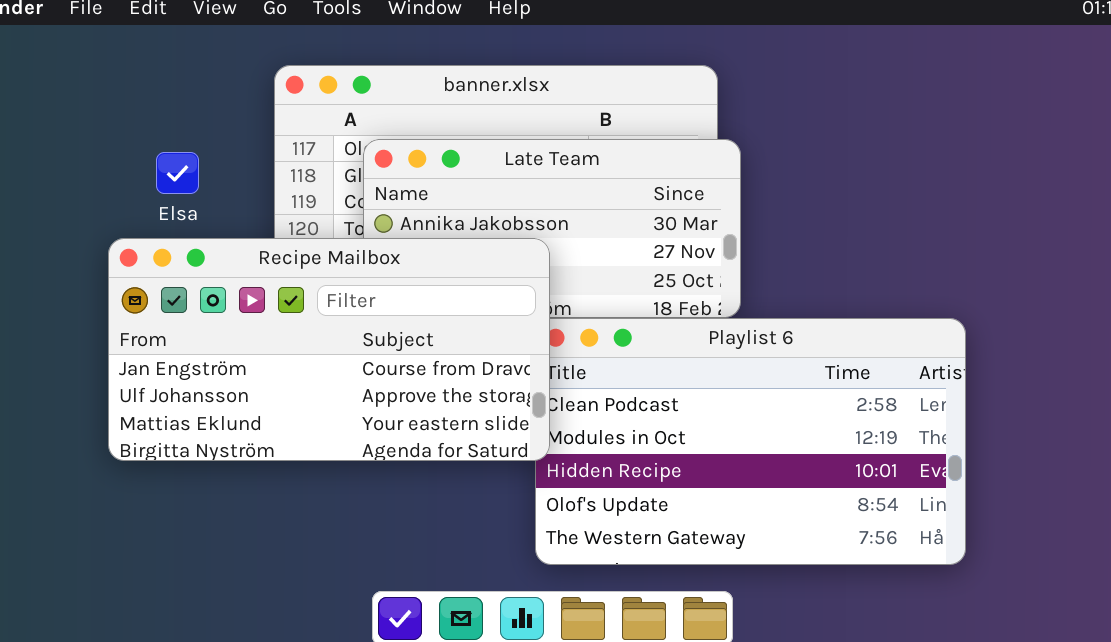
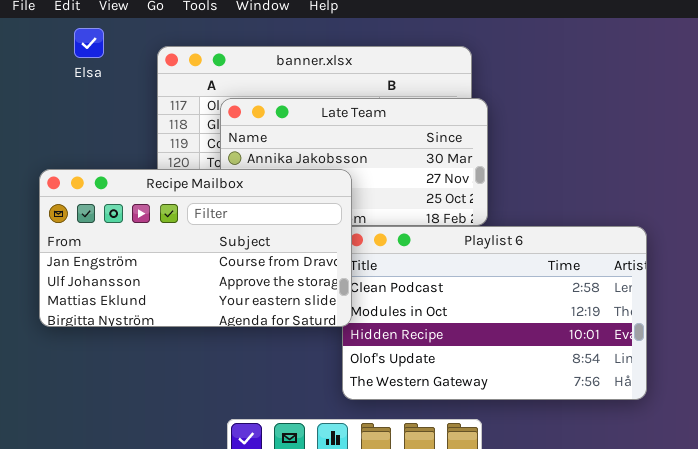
Elsa: [156,152,199,194] -> [74,28,104,58], moved

